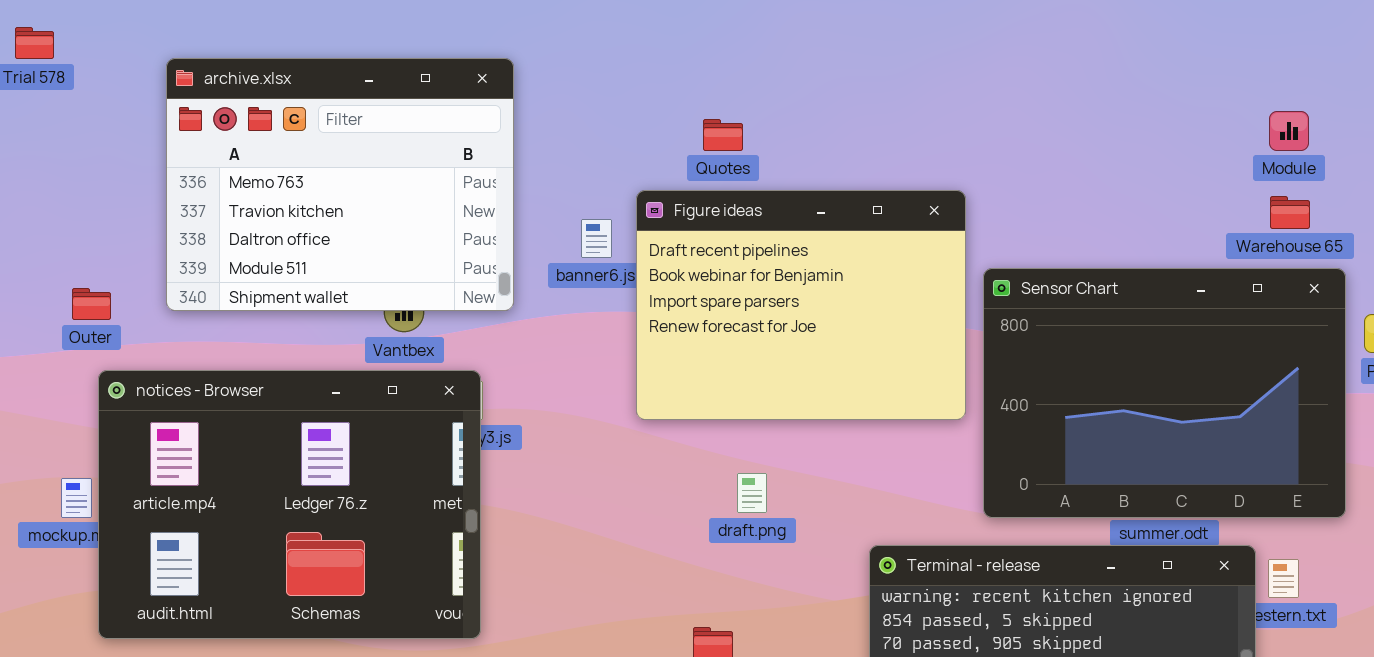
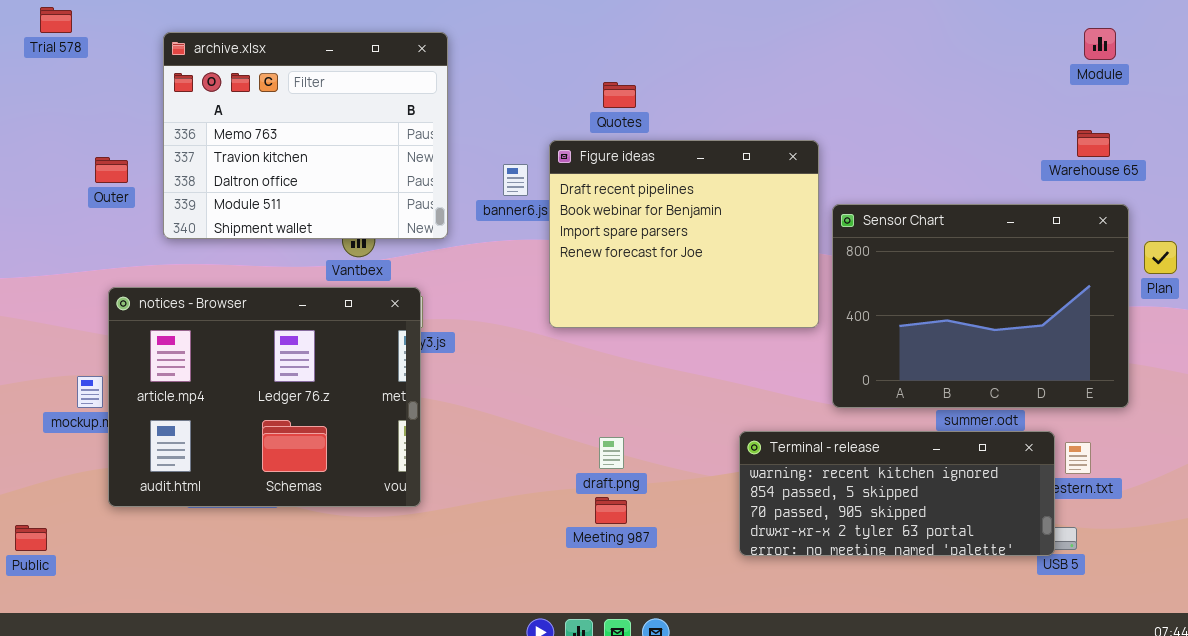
Module: [1269,111,1309,151] -> [1084,28,1116,60], moved
Warehouse 65: [1270,196,1310,229] -> [1077,130,1110,157], moved
Outer: [72,288,111,320] -> [95,157,128,183], moved
draft.png: [737,473,767,513] -> [599,437,624,469], moved

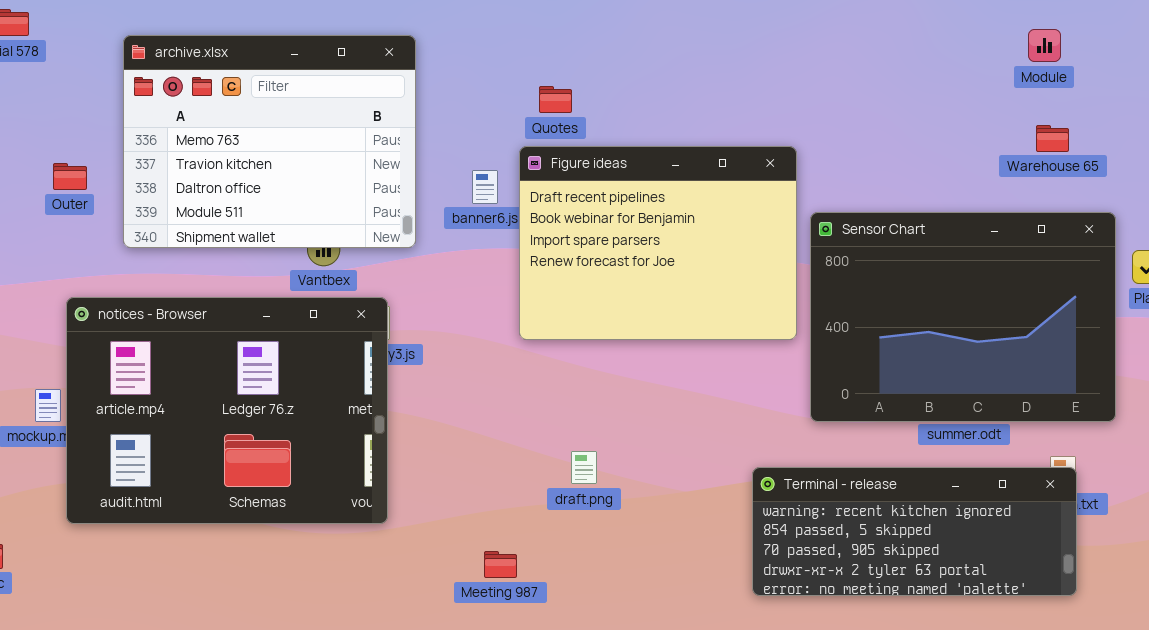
Module: [1084,28,1116,60] -> [1028,29,1061,62], moved
Quotes: [603,82,636,108] -> [539,86,572,113], moved
Warehouse 65: [1077,130,1110,157] -> [1036,125,1069,152], moved
Terminal - release: [739,431,1055,556] -> [752,467,1077,596], moved
Meeting 987: [595,497,627,524] -> [484,551,517,578], moved

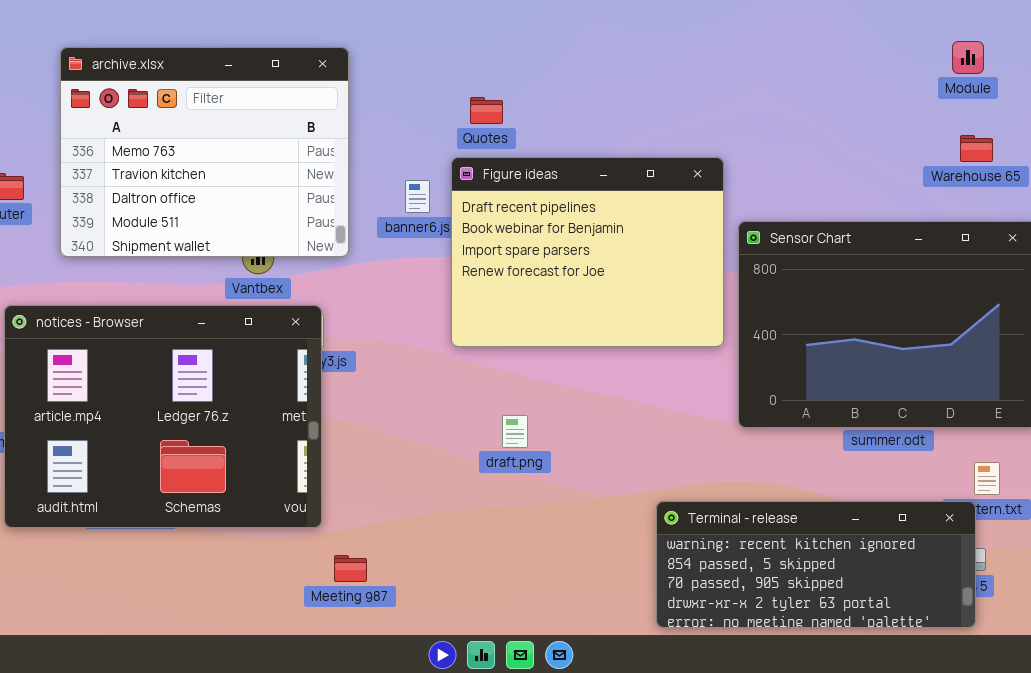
draft.png: [571,451,597,484] -> [502,415,528,448], moved
Terminal - release: [752,467,1077,596] -> [656,501,976,628], moved
Meeting 987: [484,551,517,578] -> [334,555,367,582], moved

